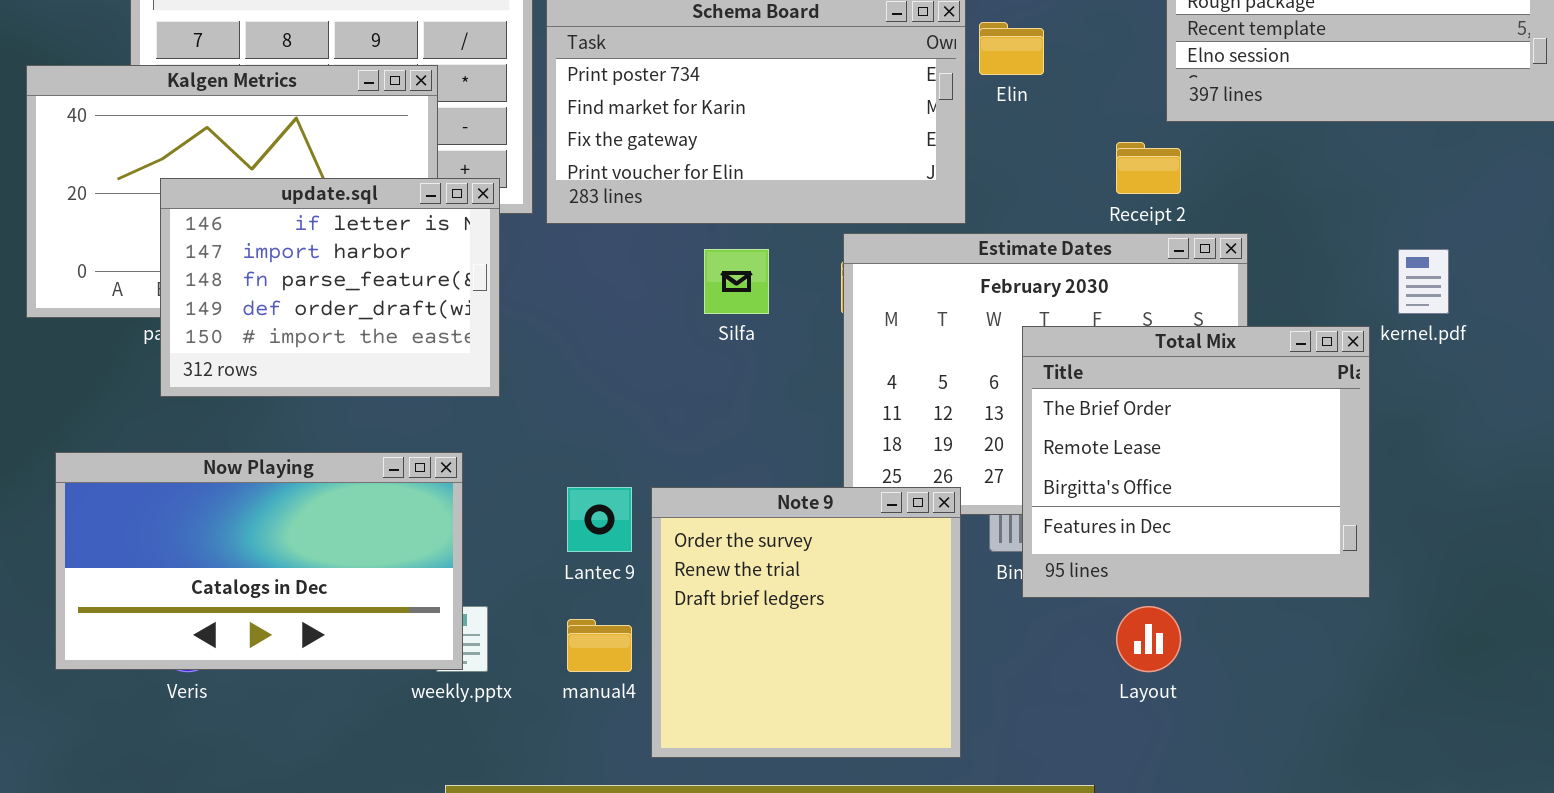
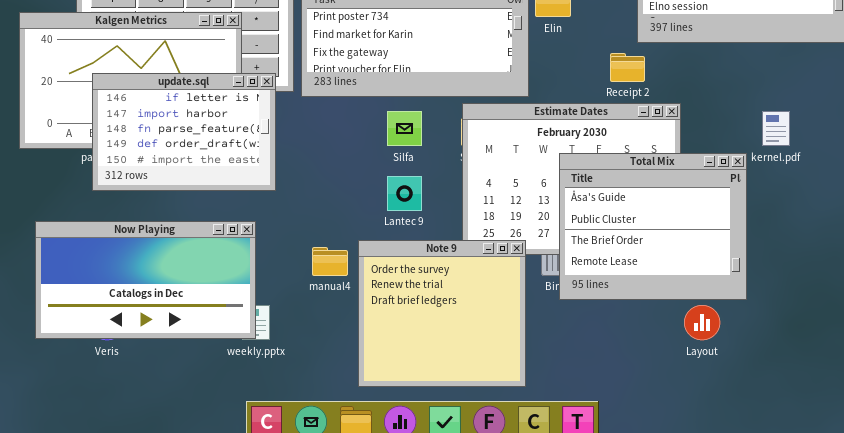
Total Mix: [1022,326,1370,598] -> [559,153,747,300], scrolled up 2 rows
Lantec 9: [567,487,632,552] -> [387,176,422,211], moved
Layout: [1116,606,1181,672] -> [684,305,720,340], moved
manual4: [567,619,632,672] -> [312,247,348,276], moved

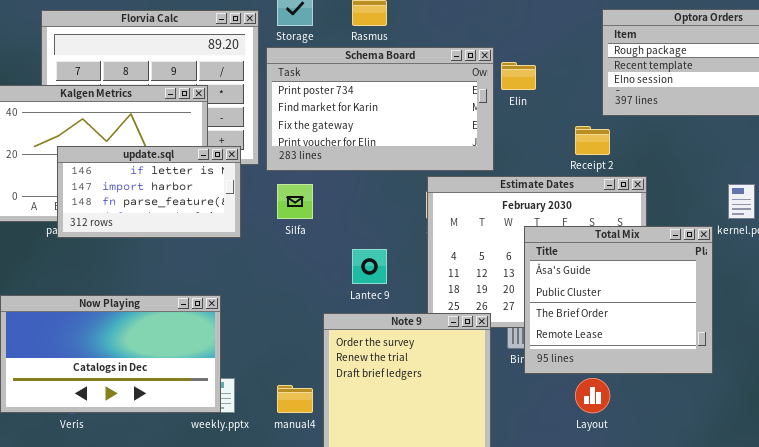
update.sql: [92,73,276,191] -> [57,146,241,238], resized
Silfa: [387,111,422,146] -> [277,184,313,219], moved
manual4: [312,247,348,276] -> [277,385,313,413], moved
Layout: [684,305,720,340] -> [575,378,610,413], moved

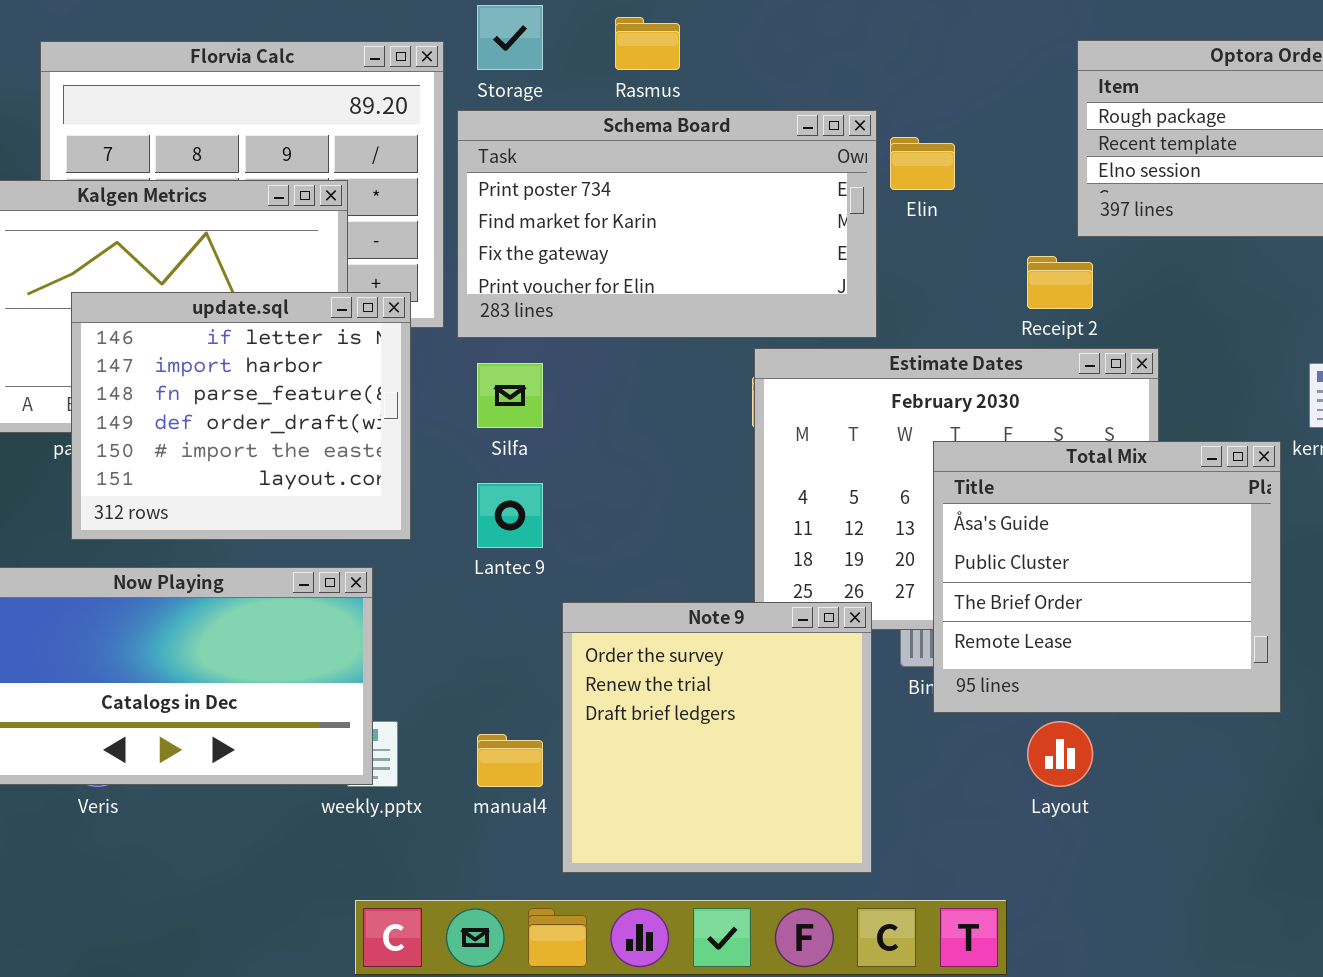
update.sql: [57,146,241,238] -> [71,292,411,540], resized
Lantec 9: [352,249,387,284] -> [477,483,543,548], moved

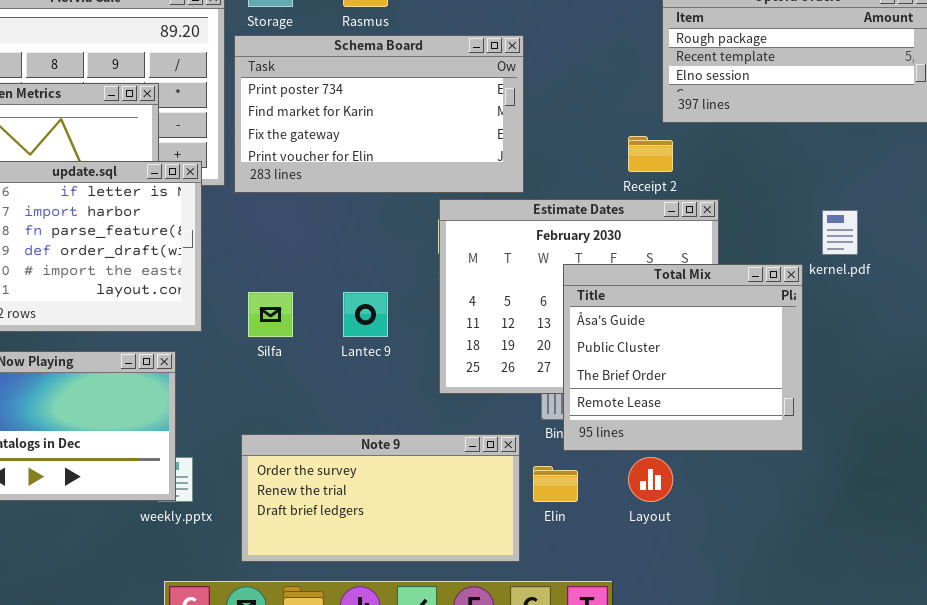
Elin: [890,137,955,190] -> [533,466,578,502], moved
Silfa: [477,363,543,428] -> [248,292,293,337], moved
Lantec 9: [477,483,543,548] -> [343,292,388,337], moved
Note 9: [562,602,872,873] -> [241,434,520,562], resized

